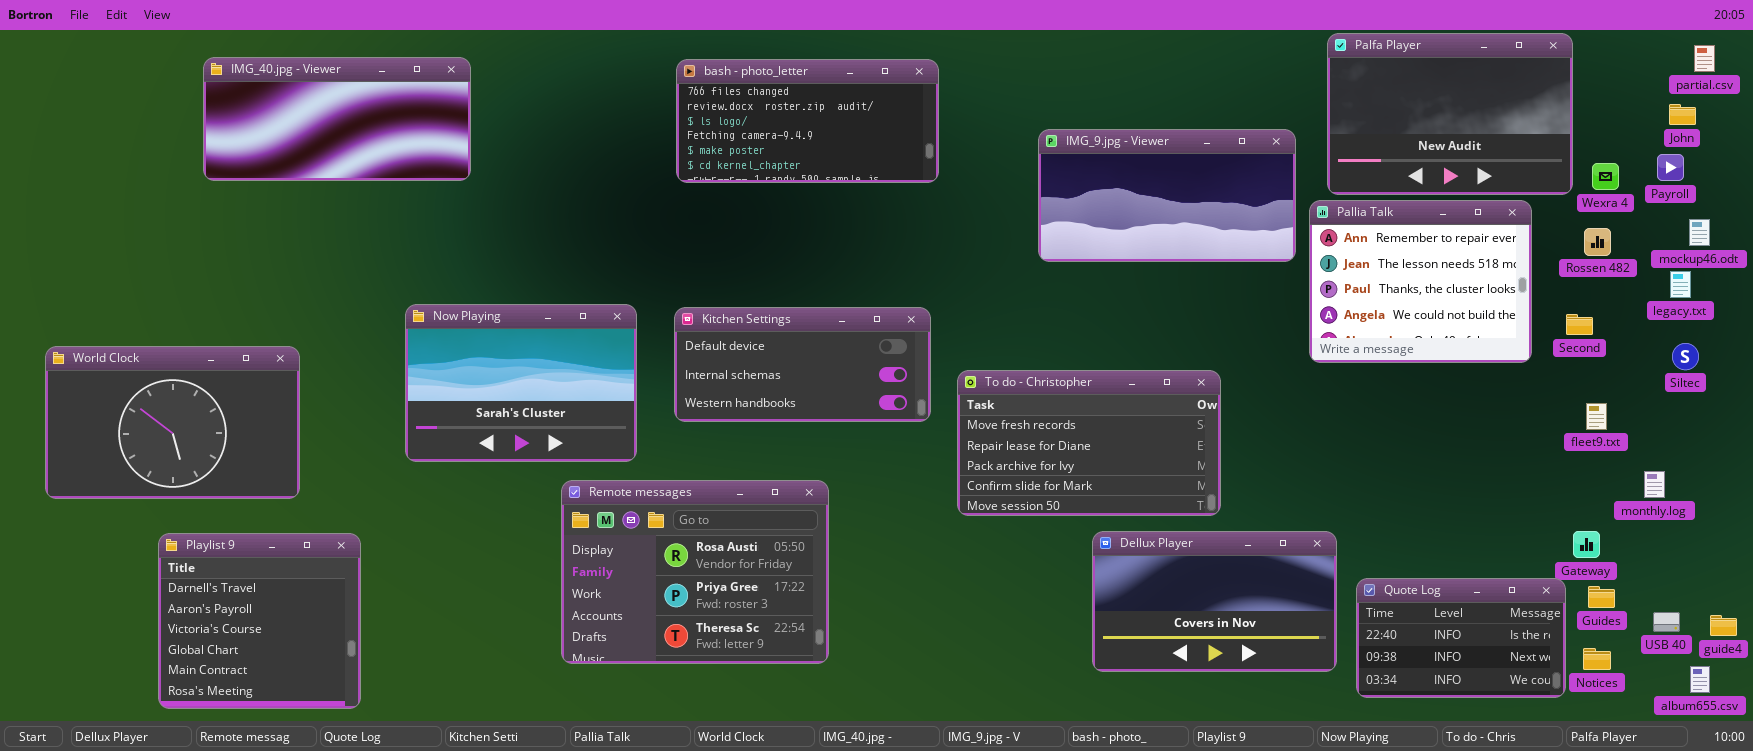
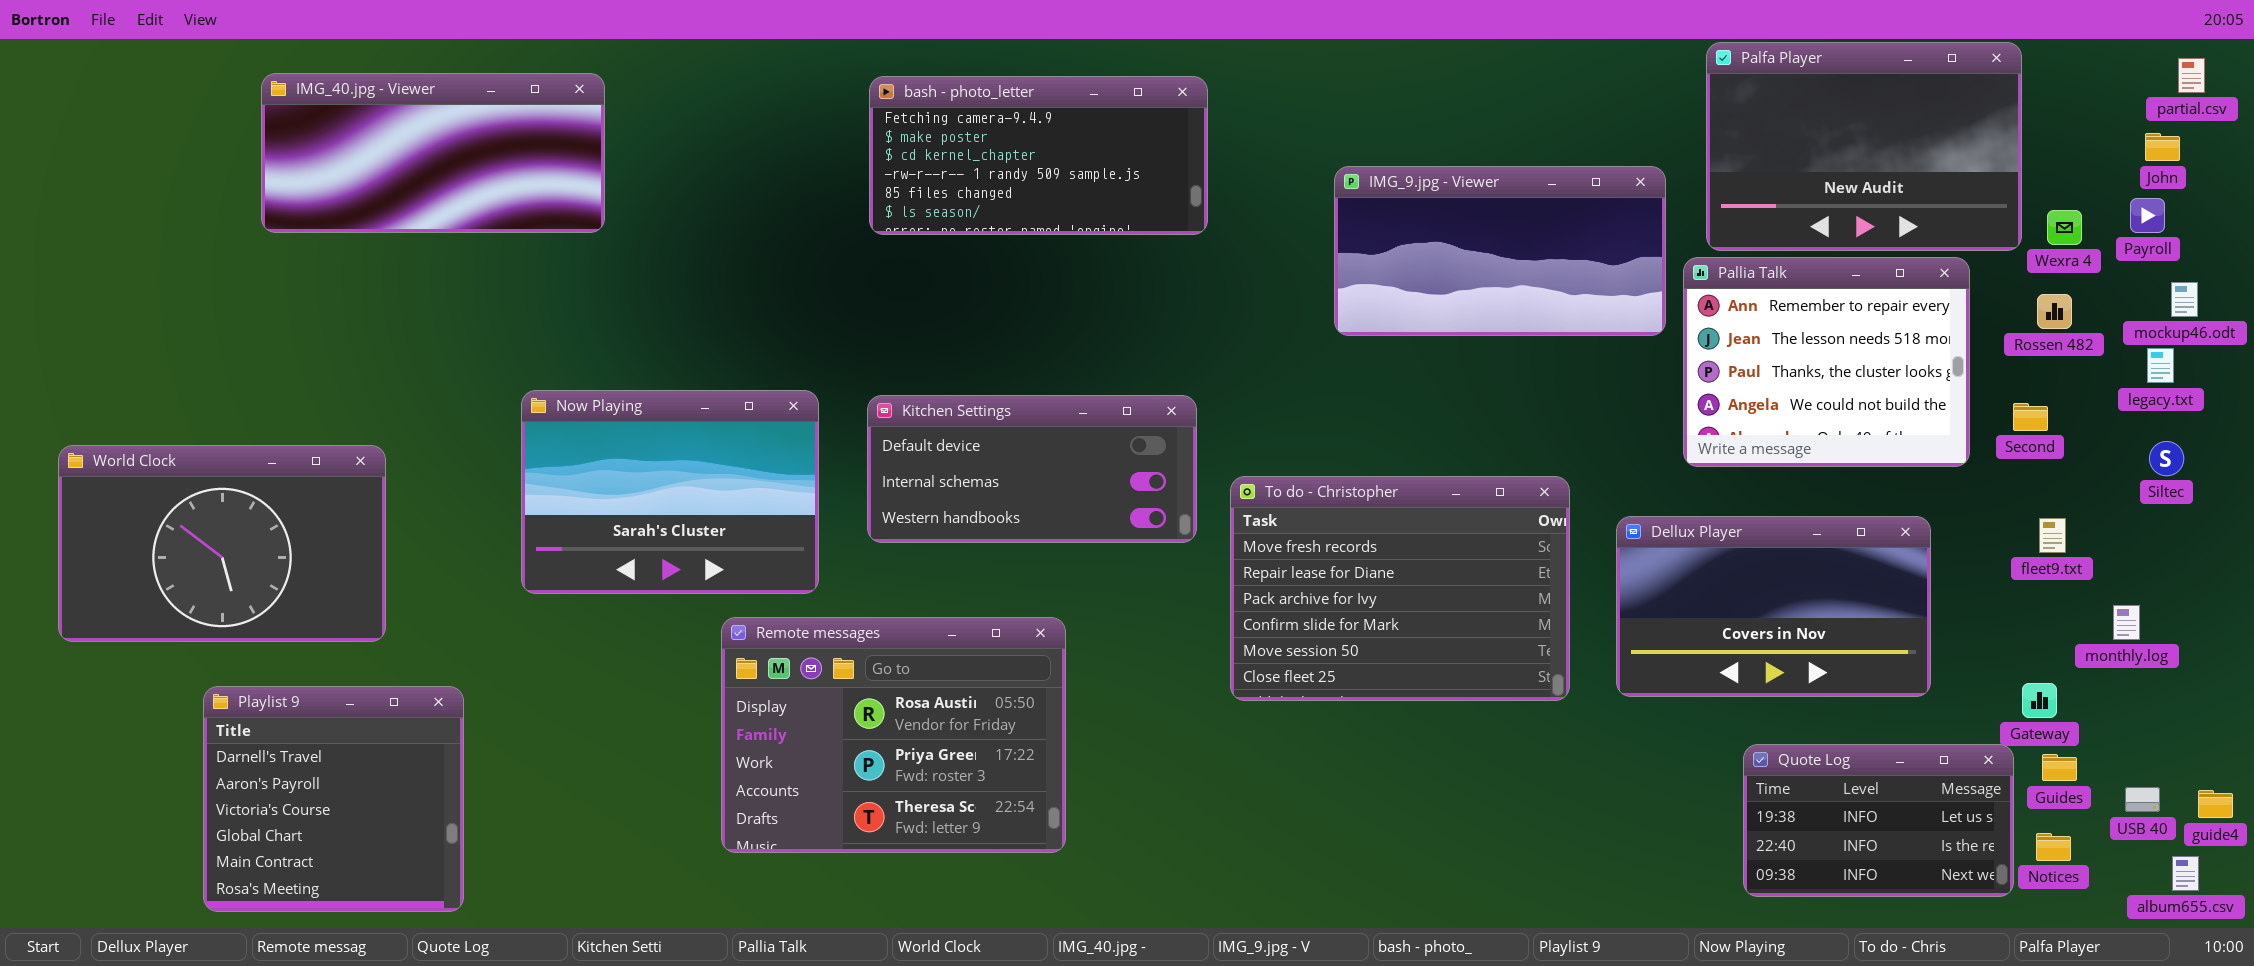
bash - photo_letter: [676,59,939,183] -> [869,76,1208,235], scrolled down 3 rows
To do - Christopher: [957,370,1221,516] -> [1230,476,1570,701], resized
Dellux Player: [1092,531,1337,672] -> [1616,516,1931,697], moved
Quote Log: [1356,578,1566,698] -> [1743,744,2014,897], scrolled up 1 row

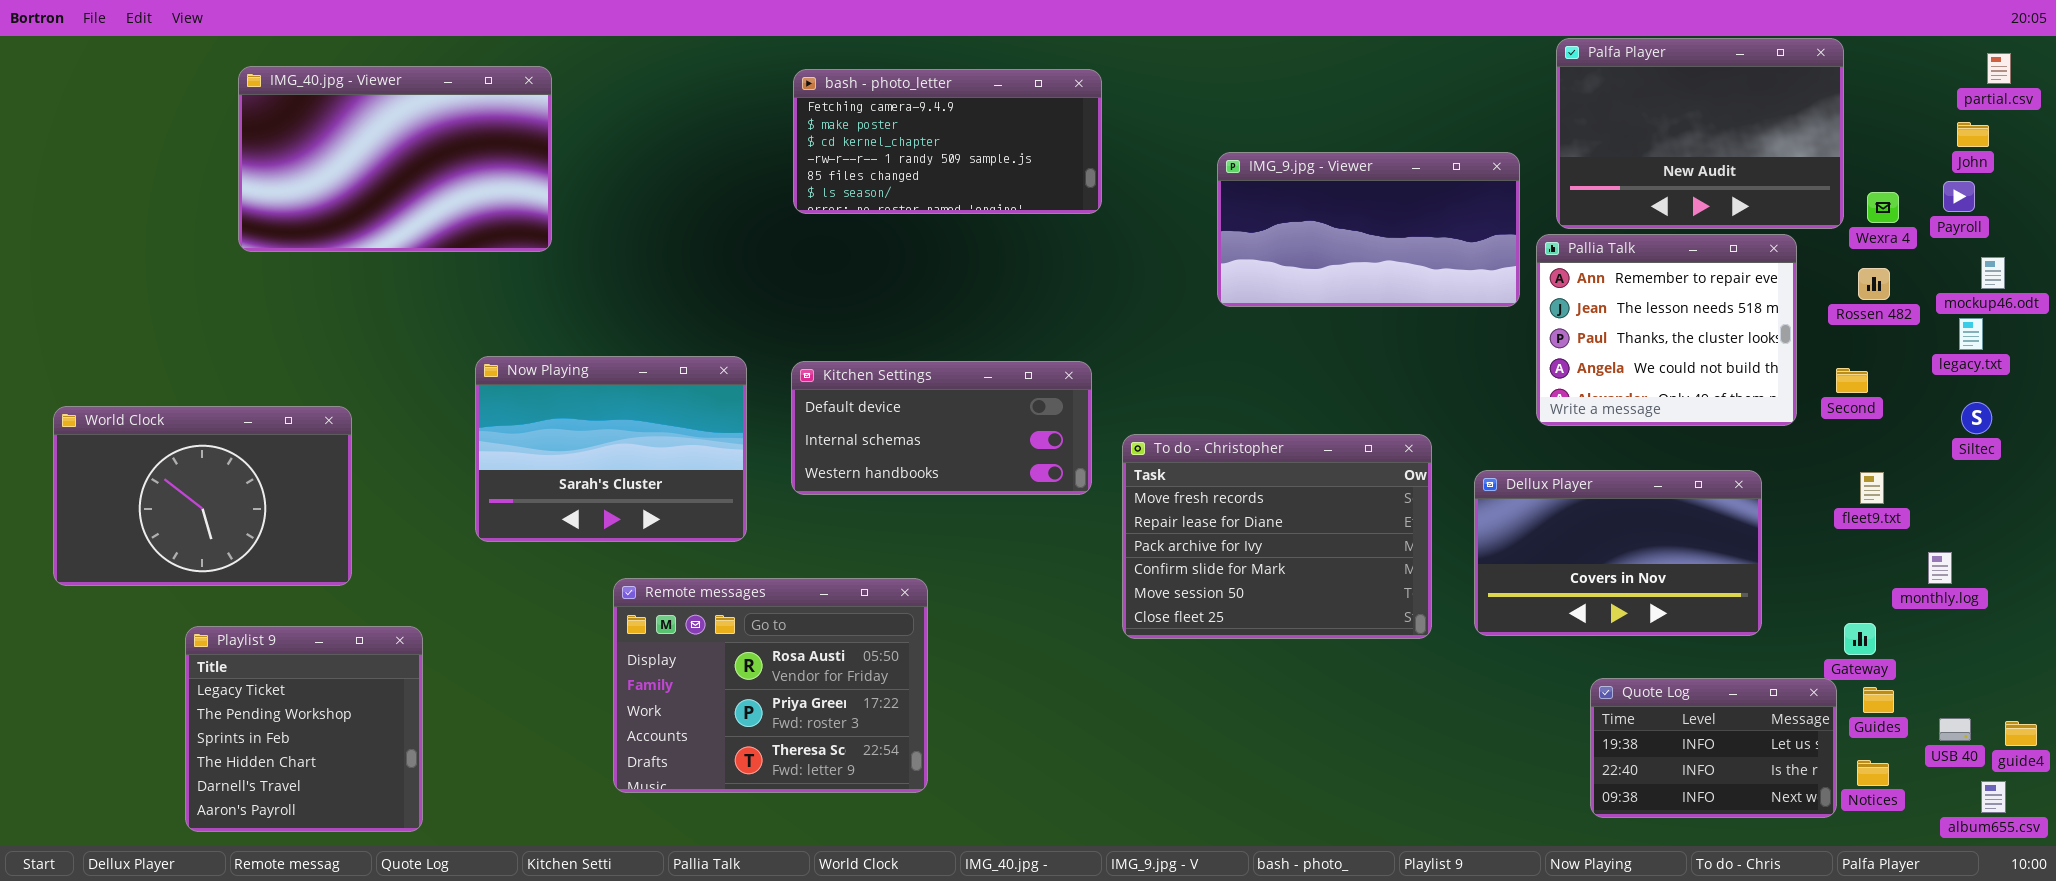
IMG_40.jpg - Viewer: [261,73,605,233] -> [238,66,552,252], resized
Remote messages: [721,617,1066,853] -> [613,578,928,793], moved
Playlist 9: [203,686,464,912] -> [185,626,423,832], scrolled up 4 rows

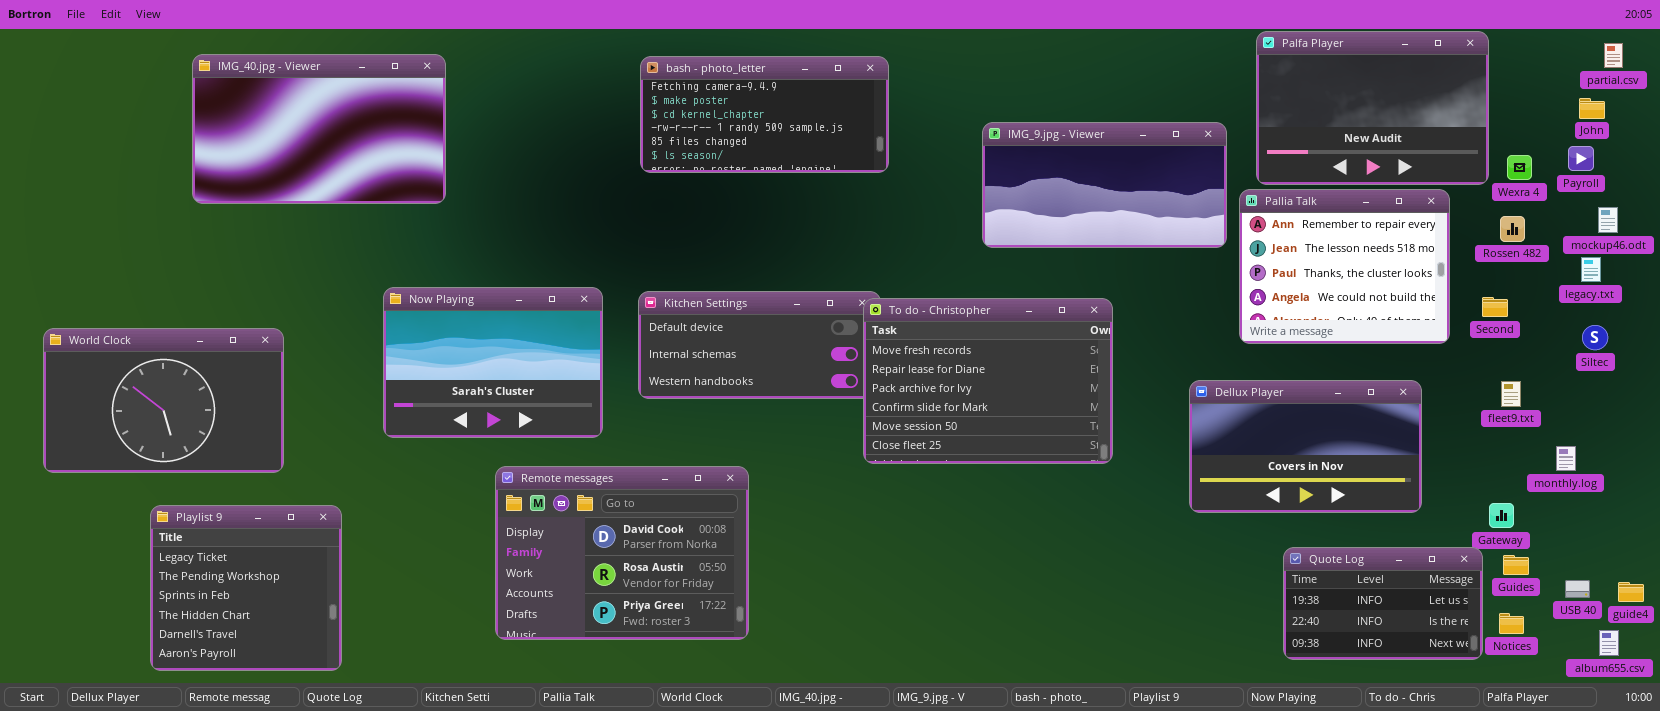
To do - Christopher: [1122,434,1432,639] -> [863,298,1113,464], moved
Remote messages: [613,578,928,793] -> [495,466,749,640], scrolled up 1 row

